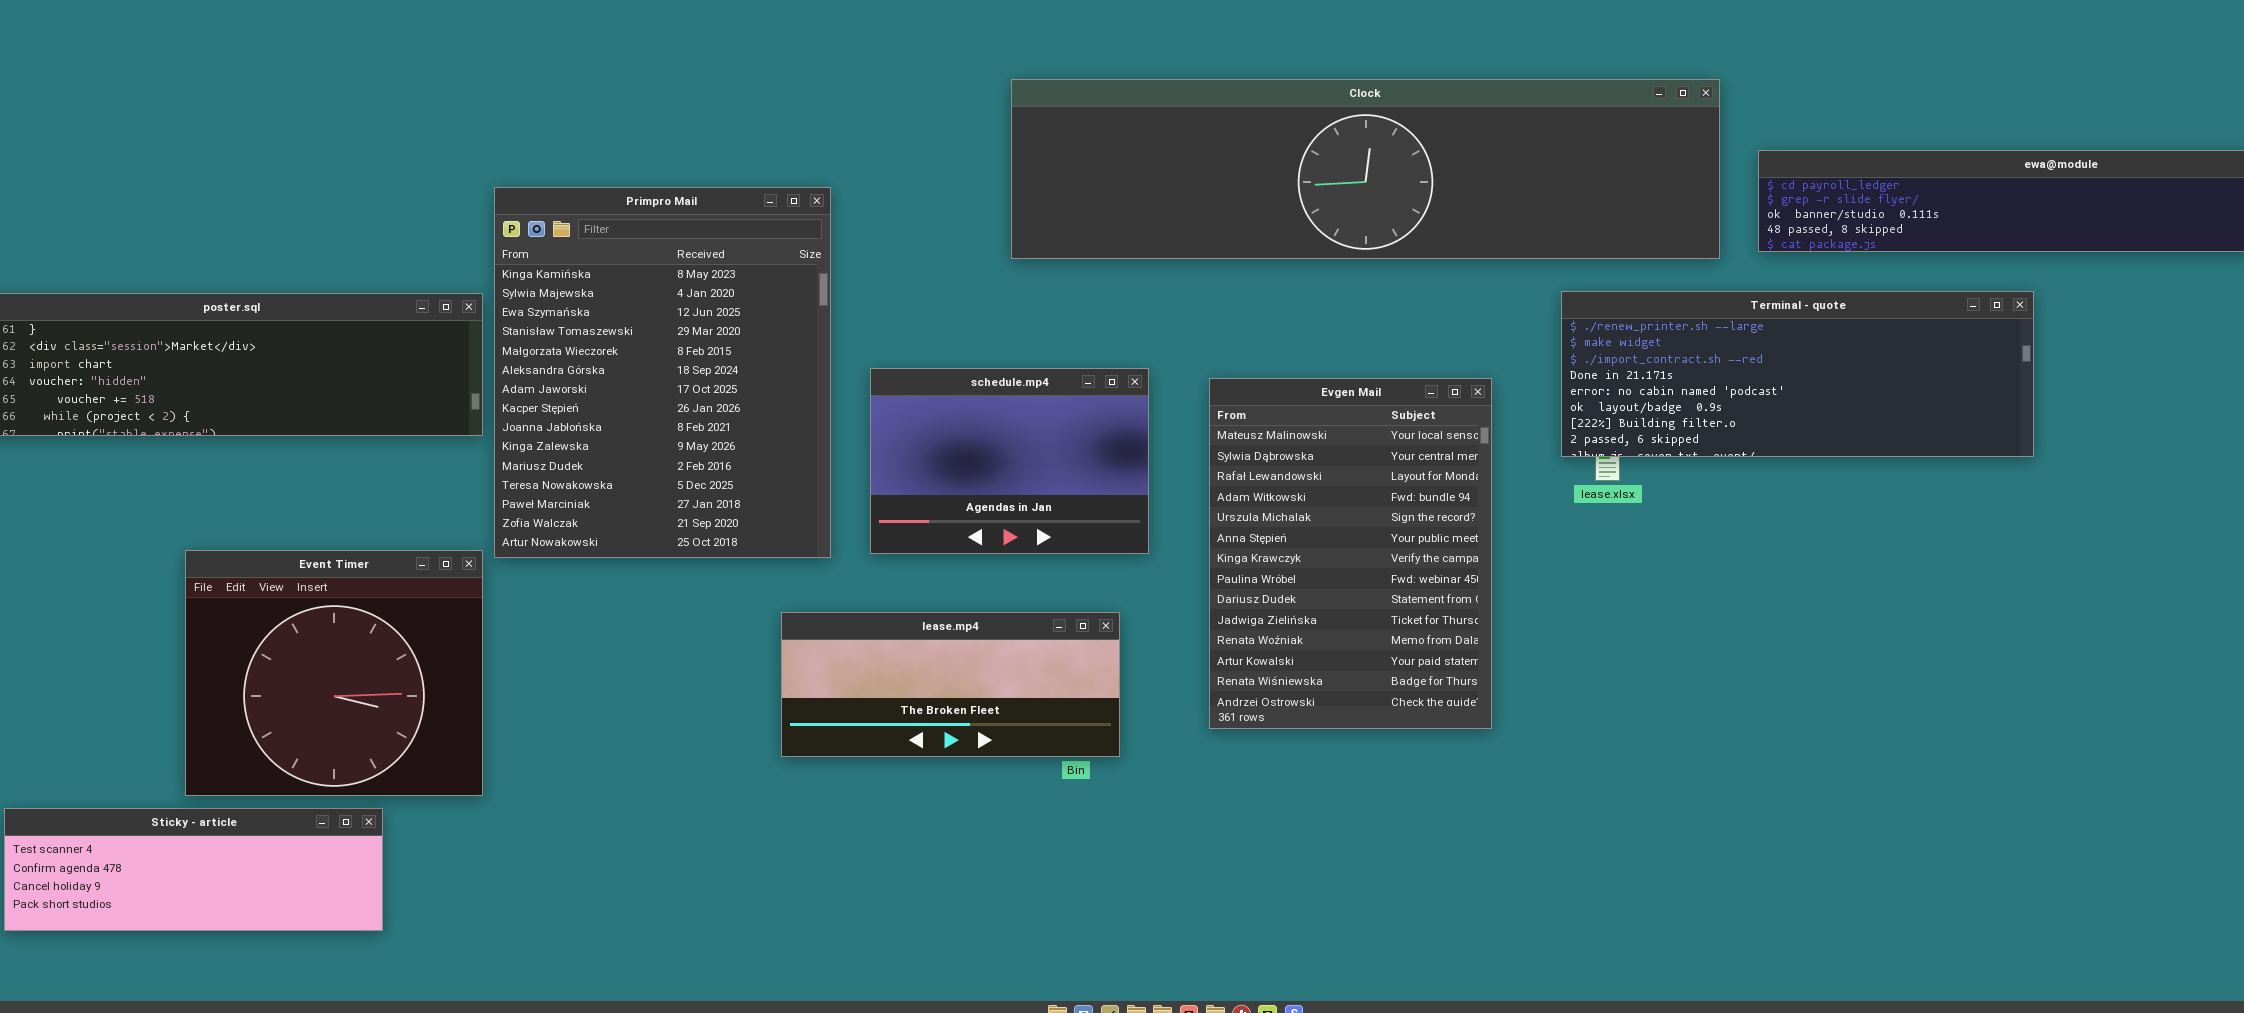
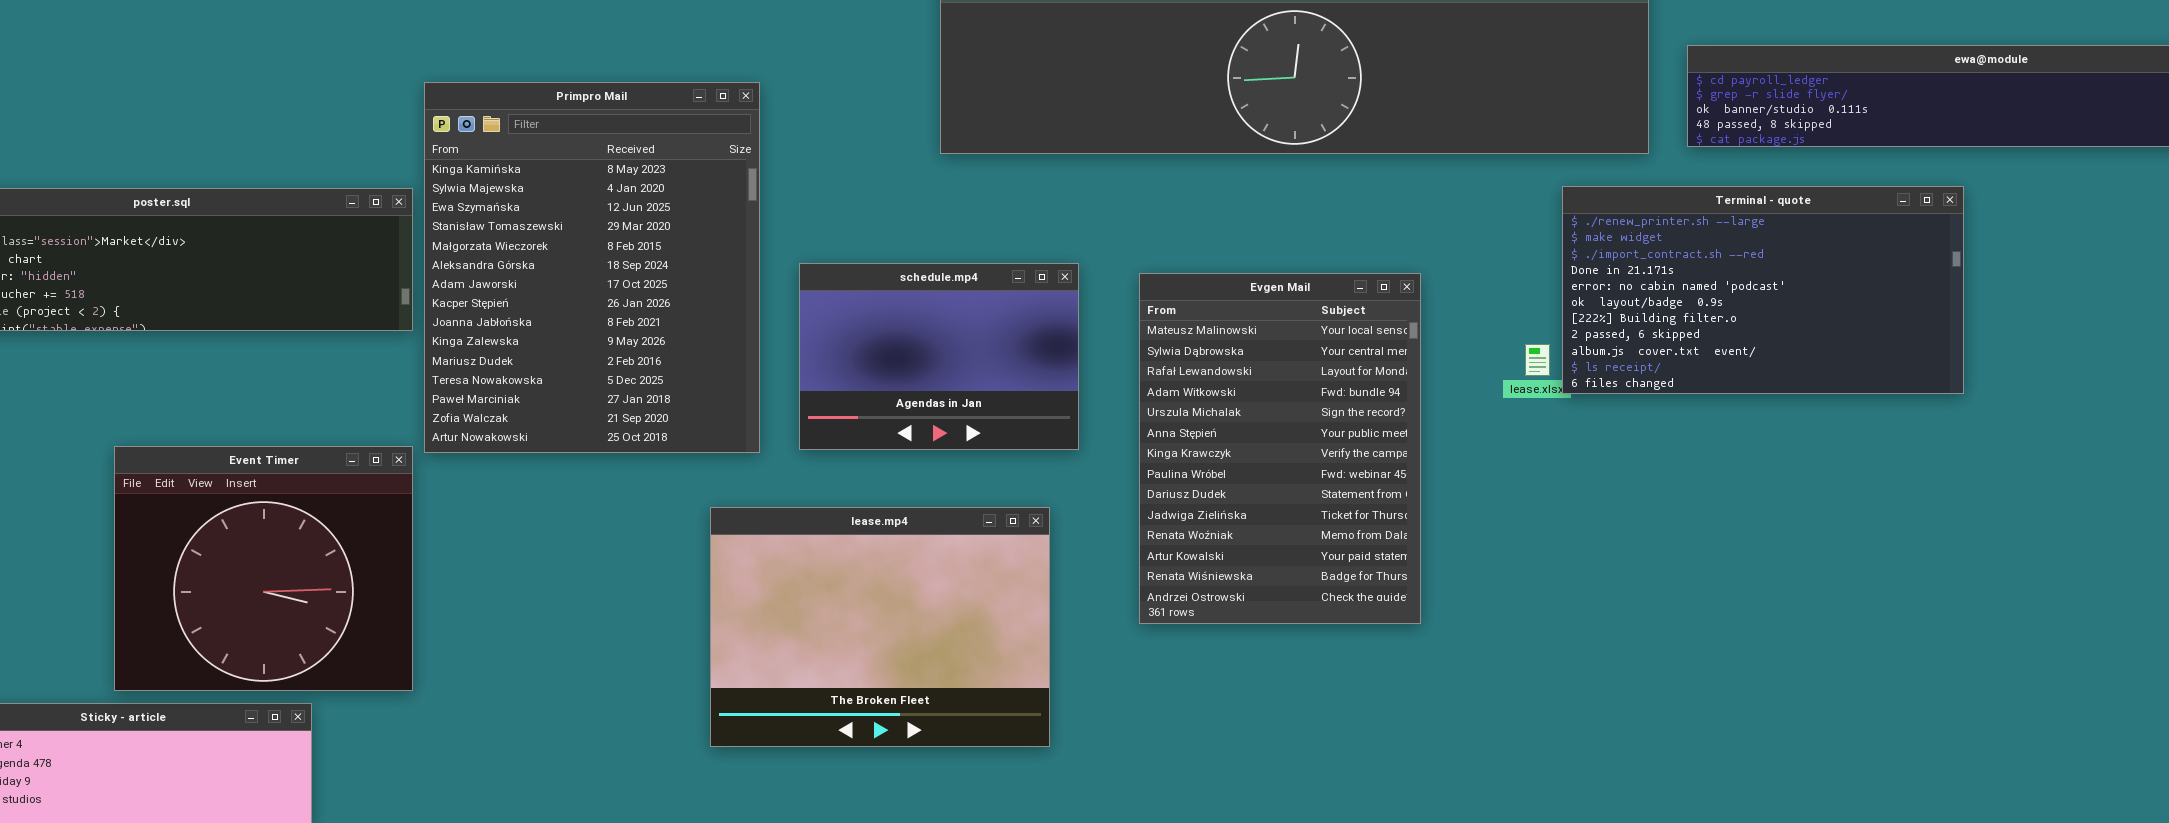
Terminal - quote: [1561,291,2034,457] -> [1562,186,1964,394], resized
lease.mp4: [781,612,1120,757] -> [710,507,1050,747], resized

